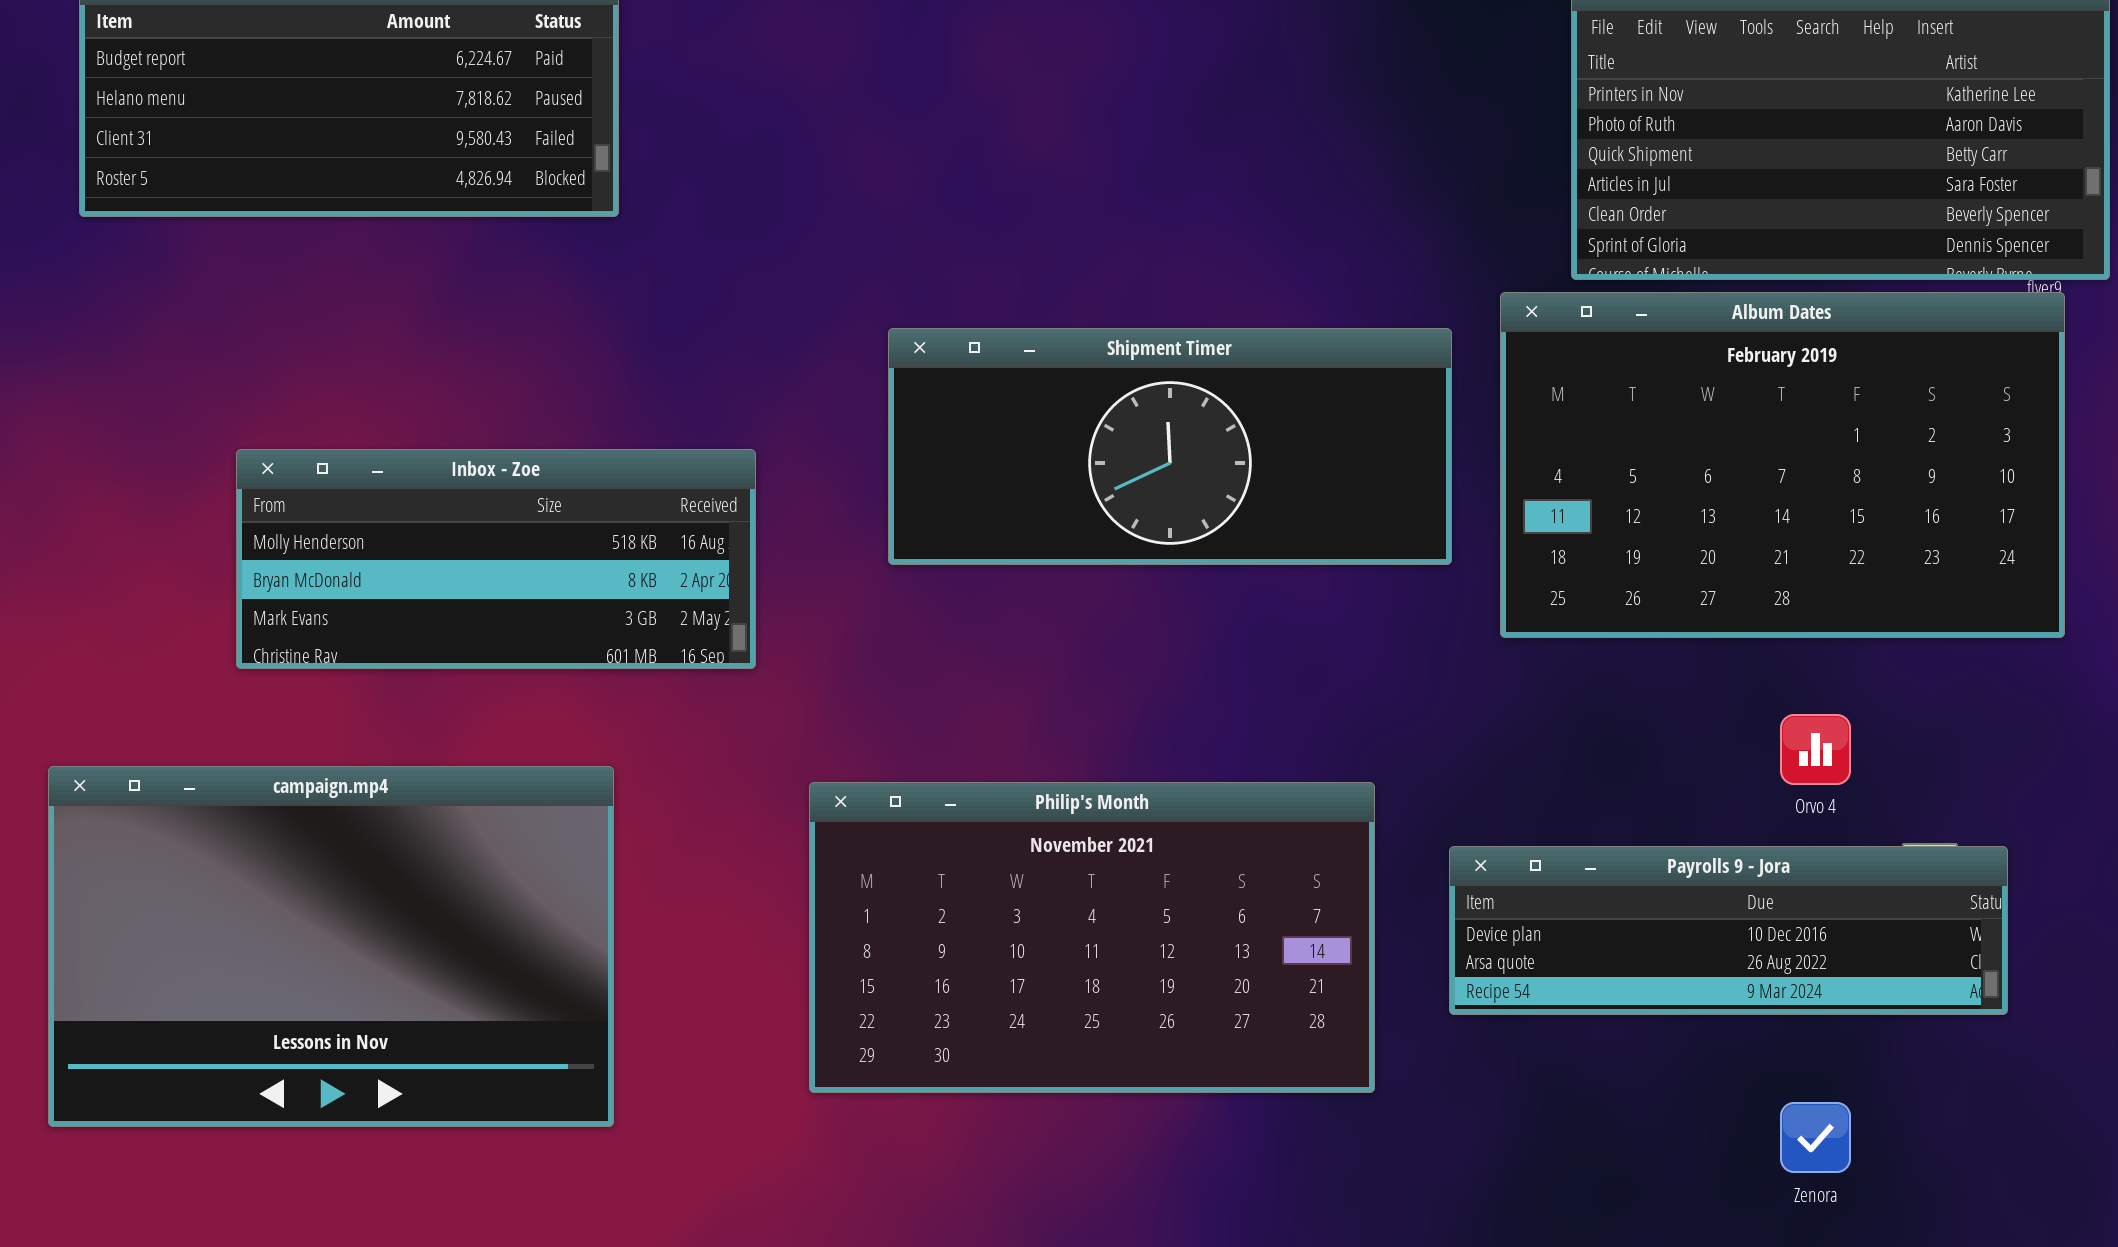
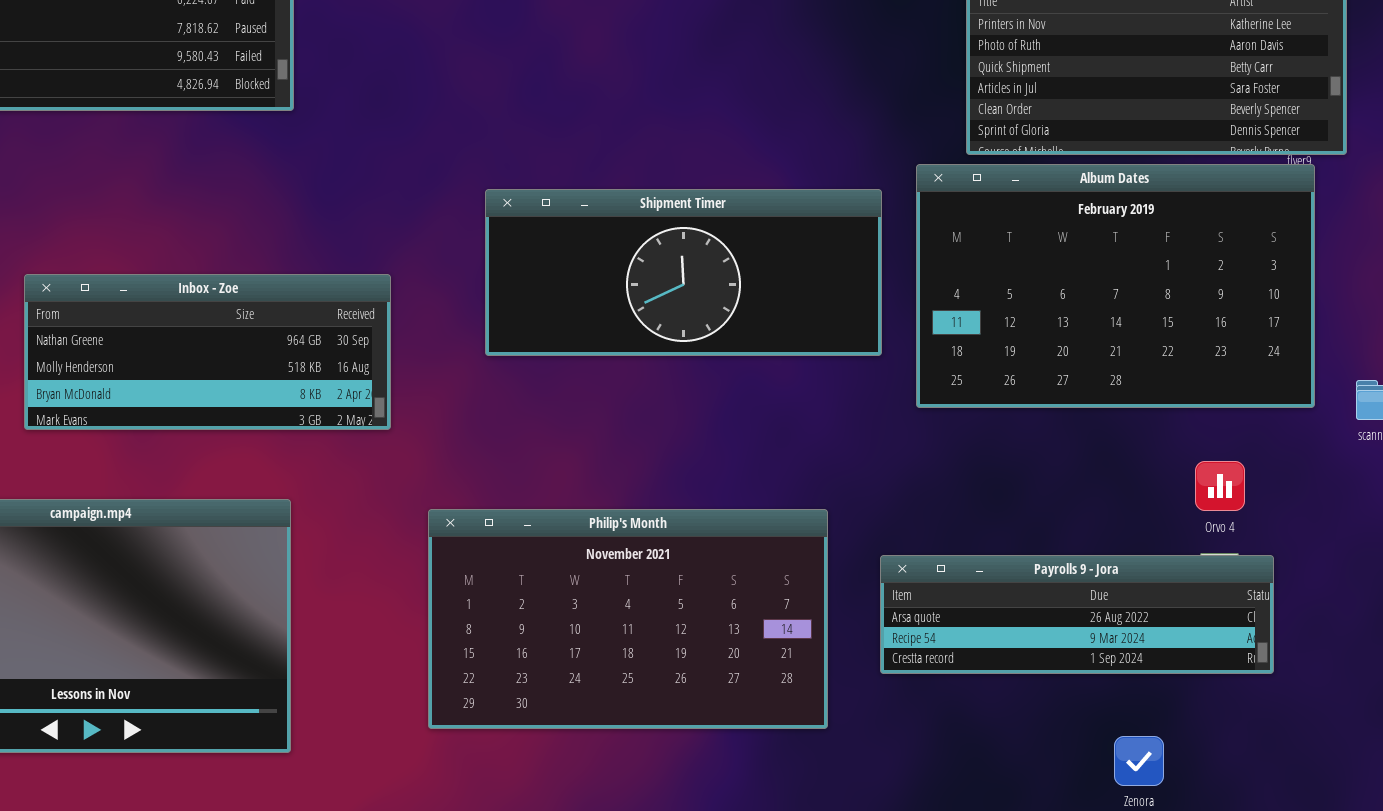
Inbox - Zoe: [236,449,756,669] -> [24,274,391,430], scrolled up 1 row
Orvo 4: [1780,714,1851,785] -> [1195,461,1245,511], moved
Payrolls 9 - Jora: [1449,846,2008,1015] -> [880,555,1274,674], scrolled down 1 row

